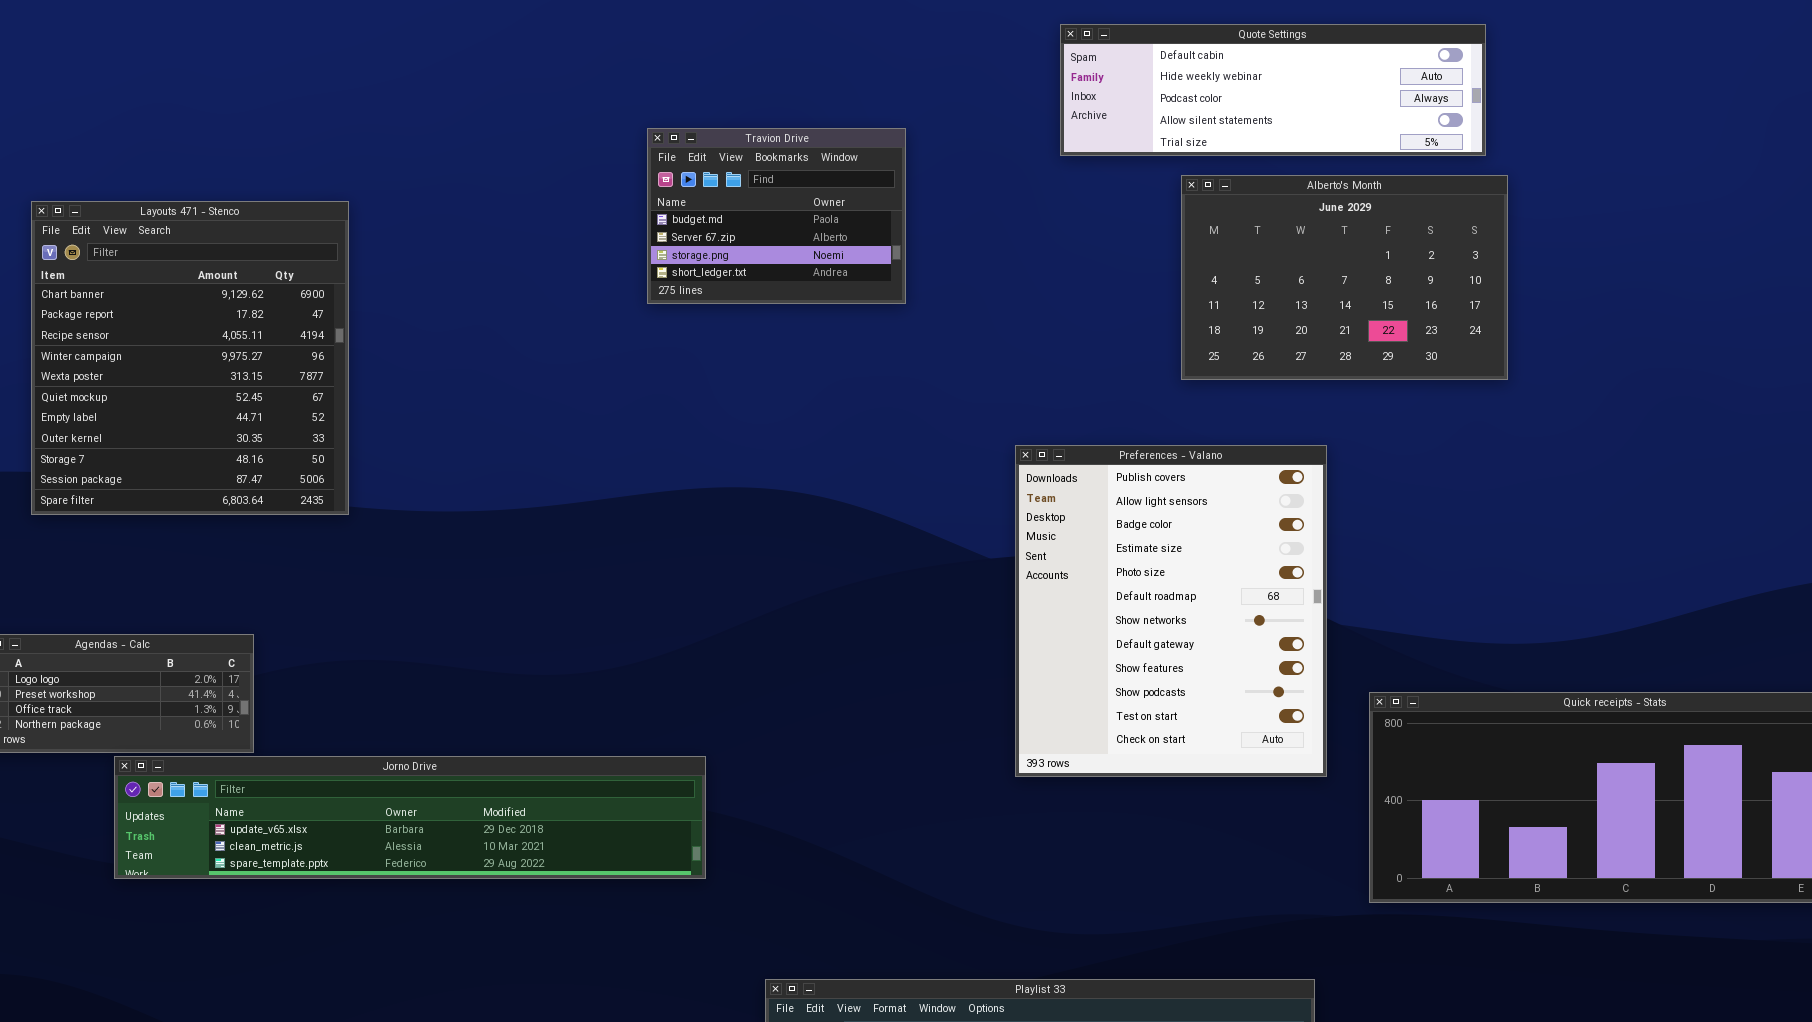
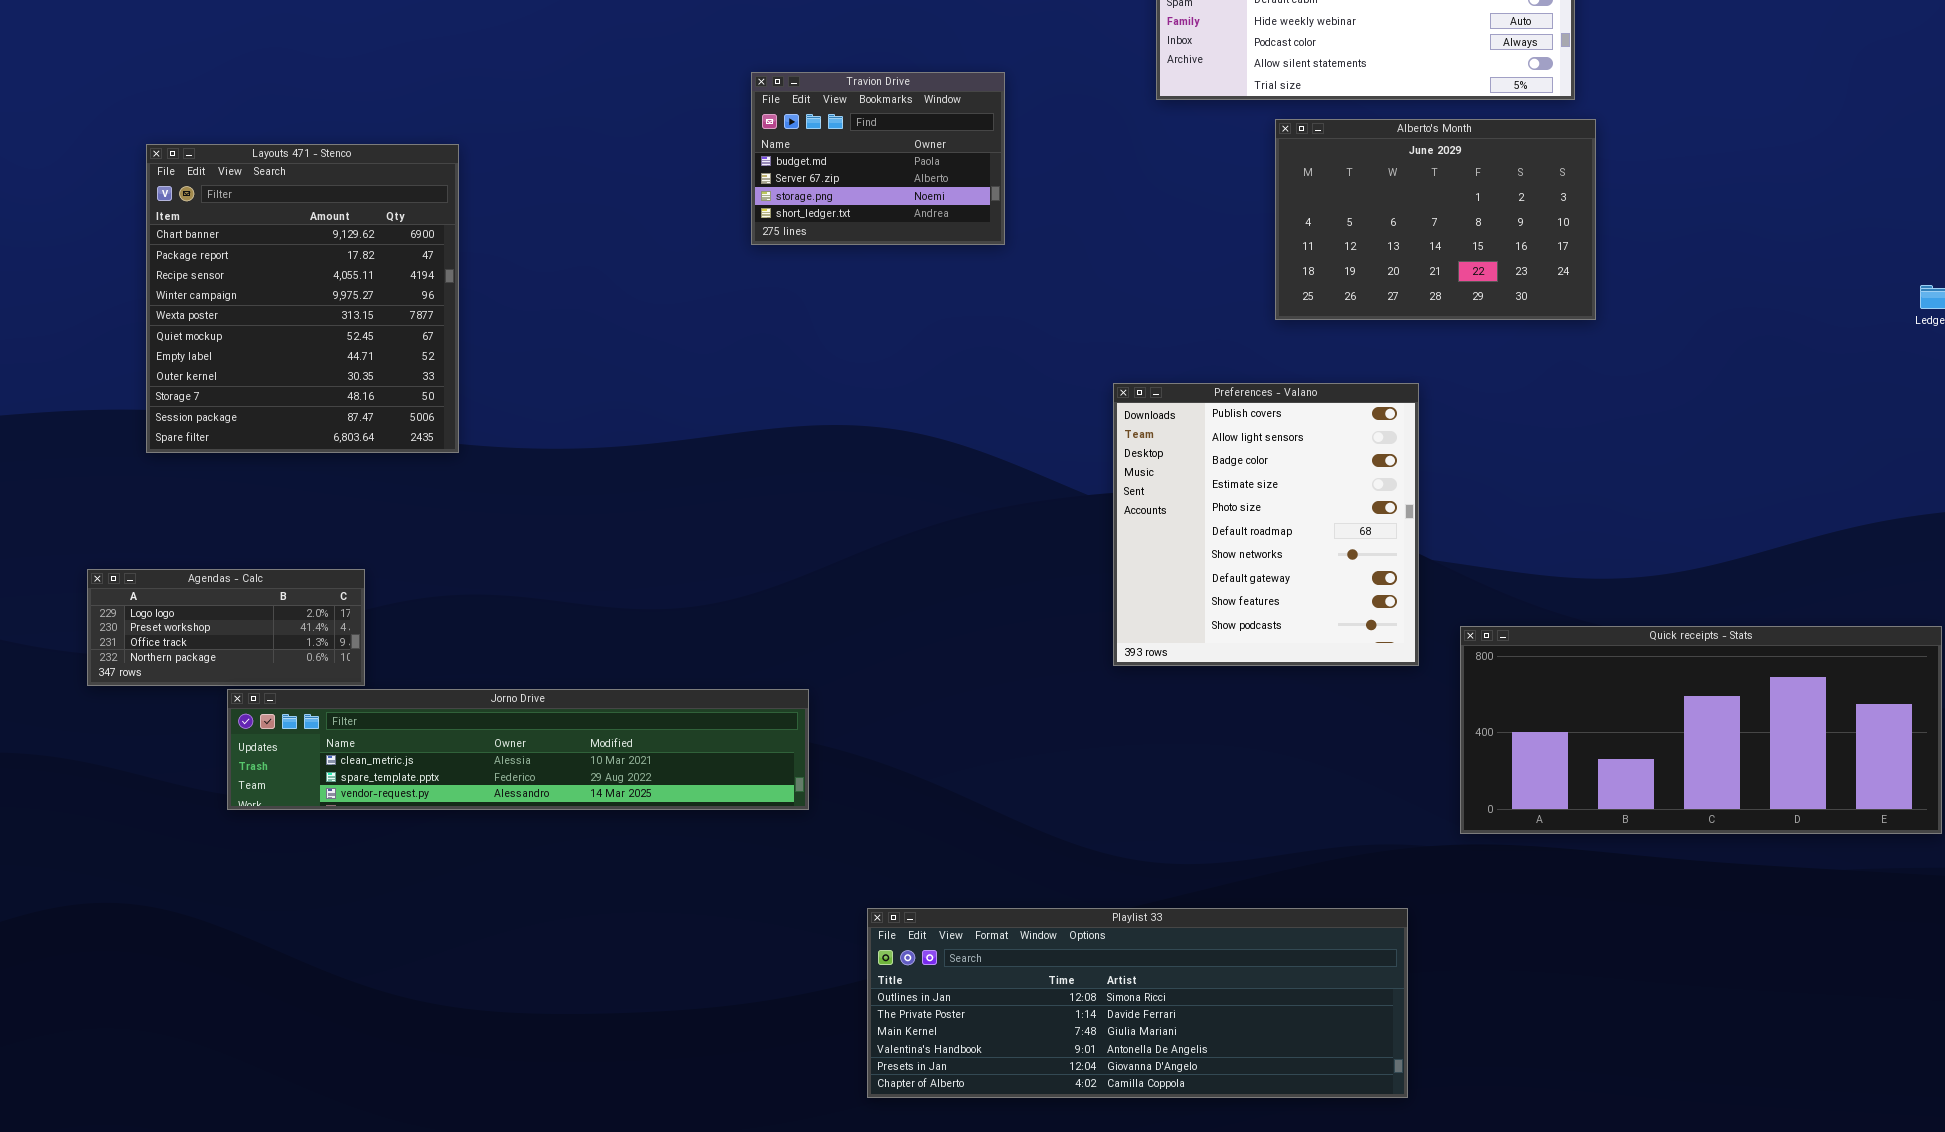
Preferences - Valano: [1015,445,1327,777] -> [1113,383,1419,666], resized
Jorno Drive: [114,756,706,879] -> [227,689,809,810], scrolled down 1 row

